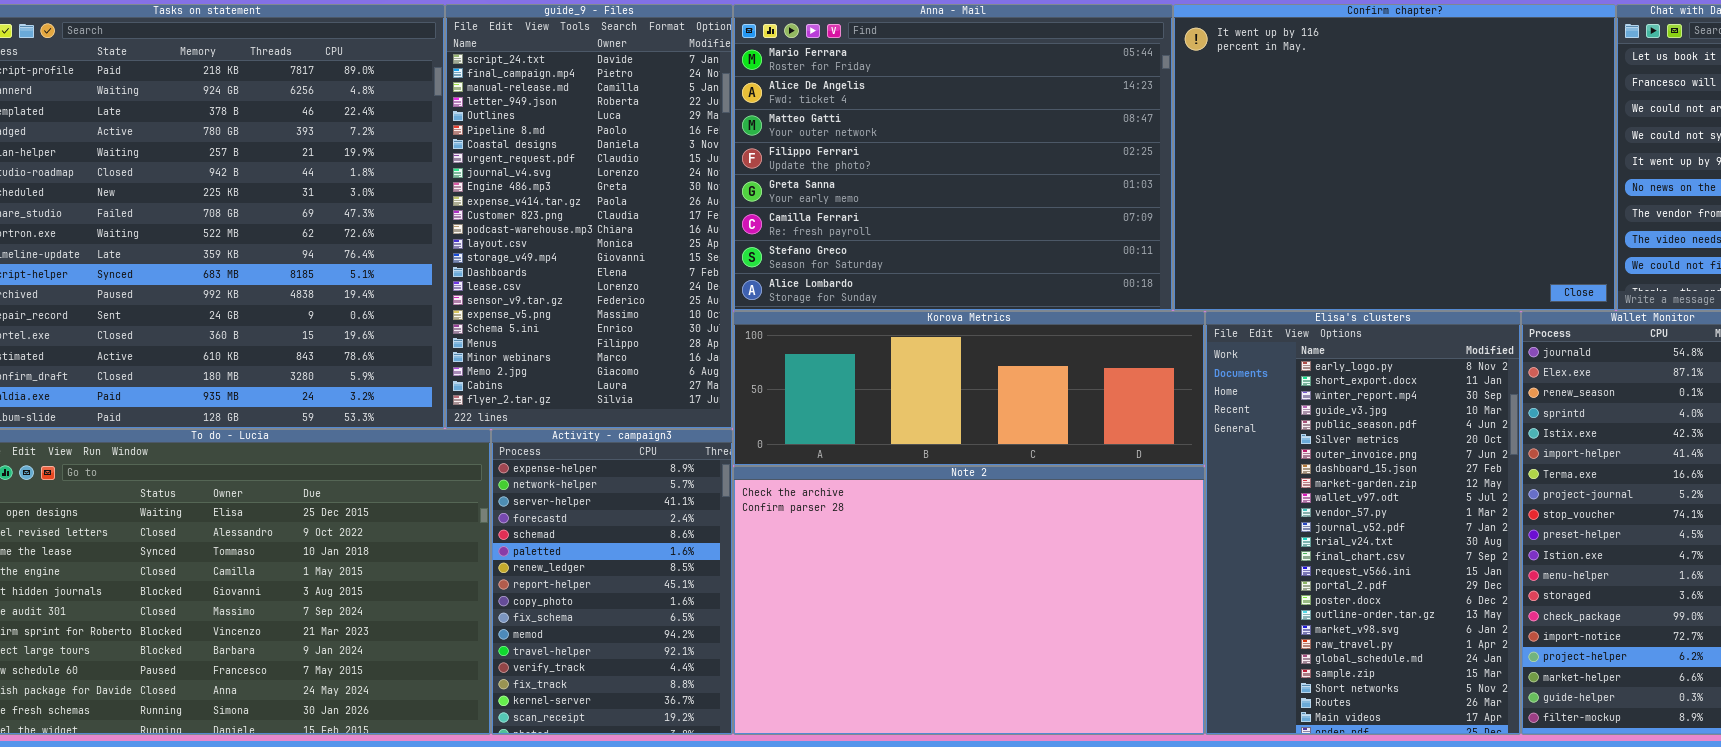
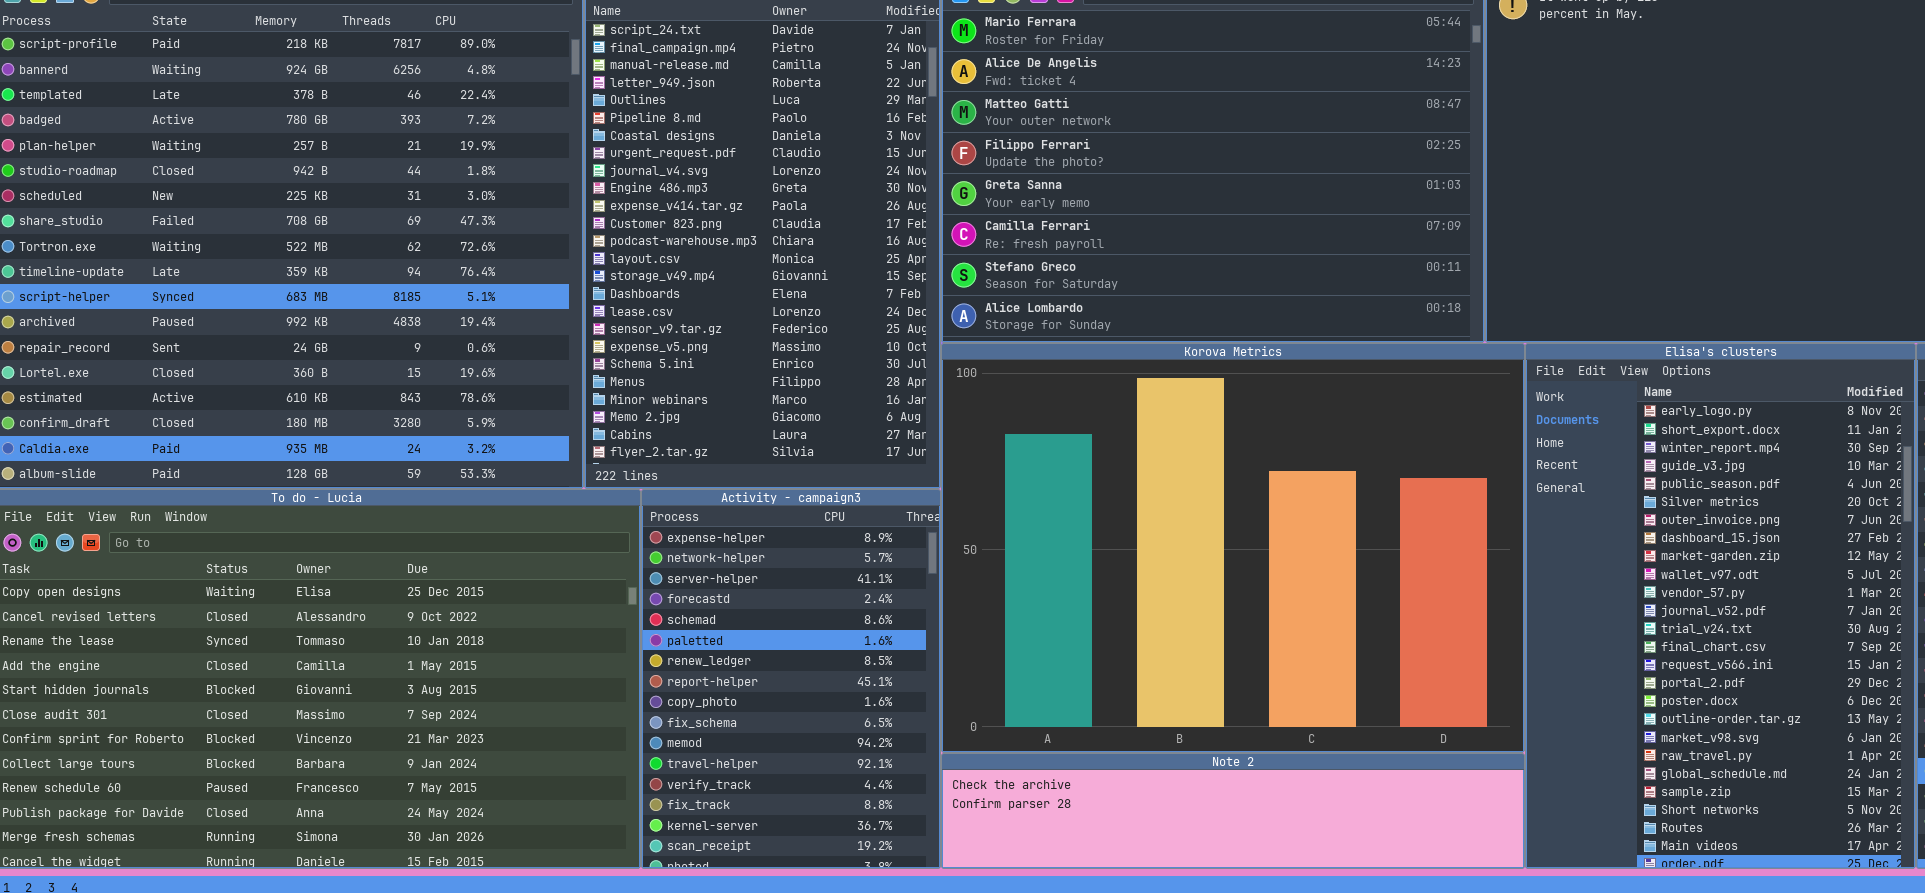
Korova Metrics: [733,311,1205,466] -> [941,343,1525,753], resized
Note 2: [733,466,1205,735] -> [941,753,1525,869], resized

